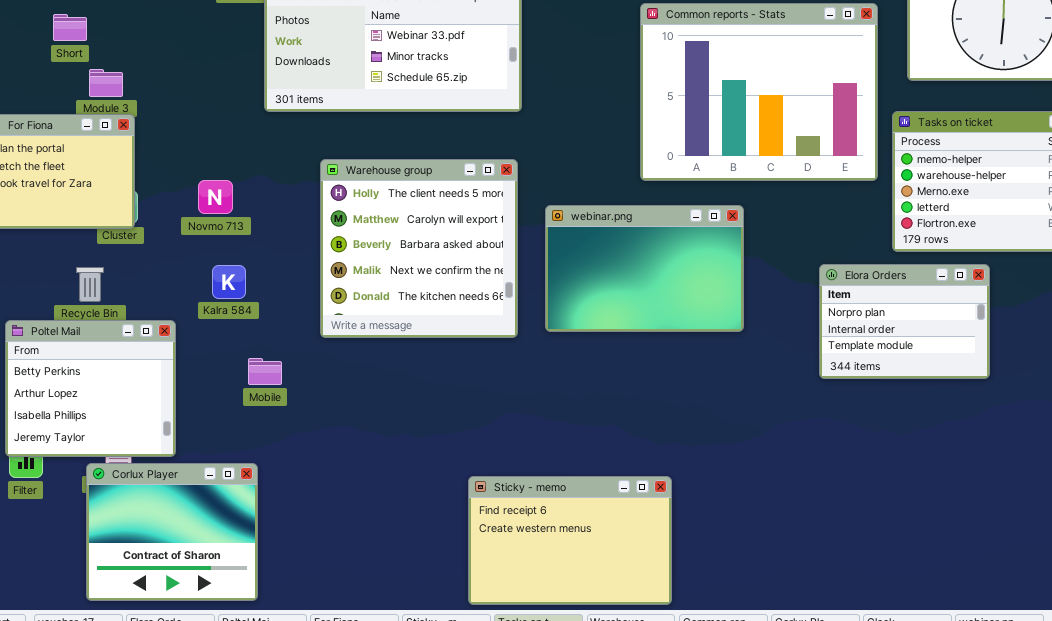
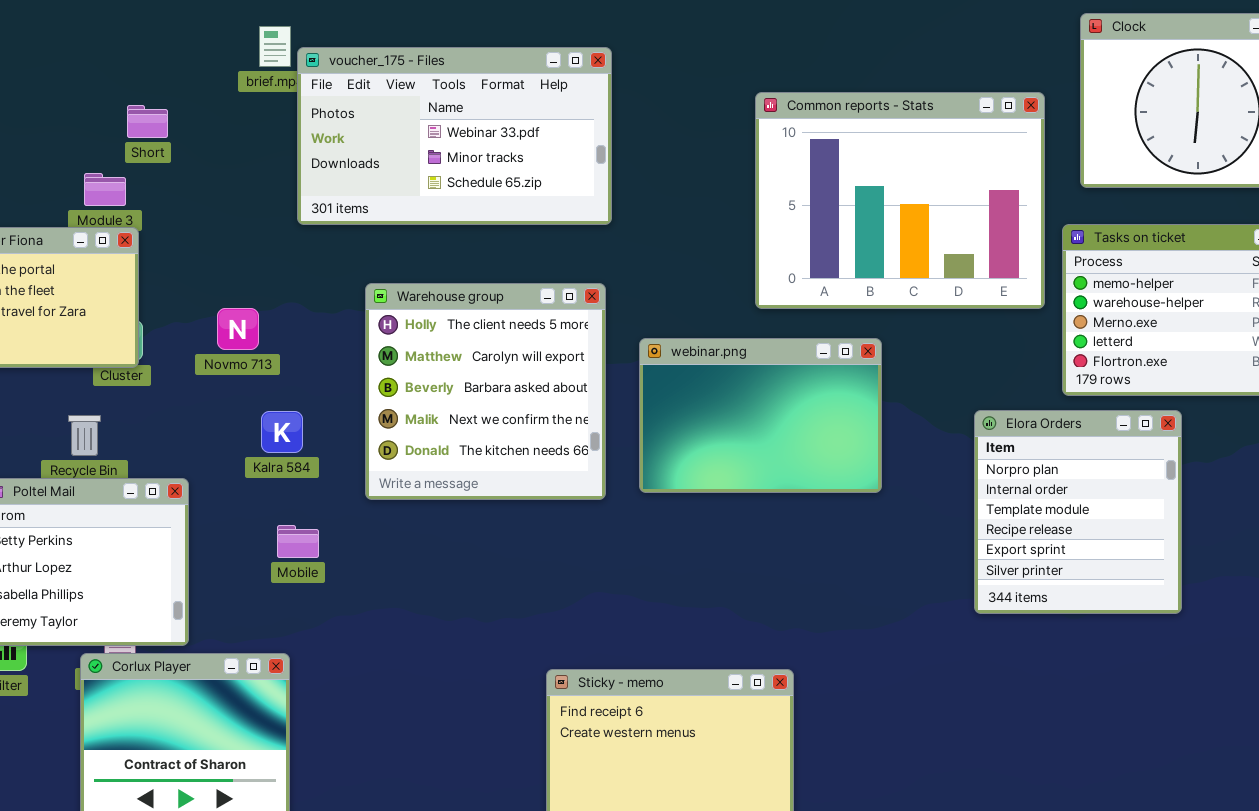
Short: [53,14,87,41] -> [127,105,168,138], moved
Elora Orders: [819,264,990,379] -> [974,410,1182,614], resized
Kalra 584: [212,265,246,299] -> [261,411,303,453], moved

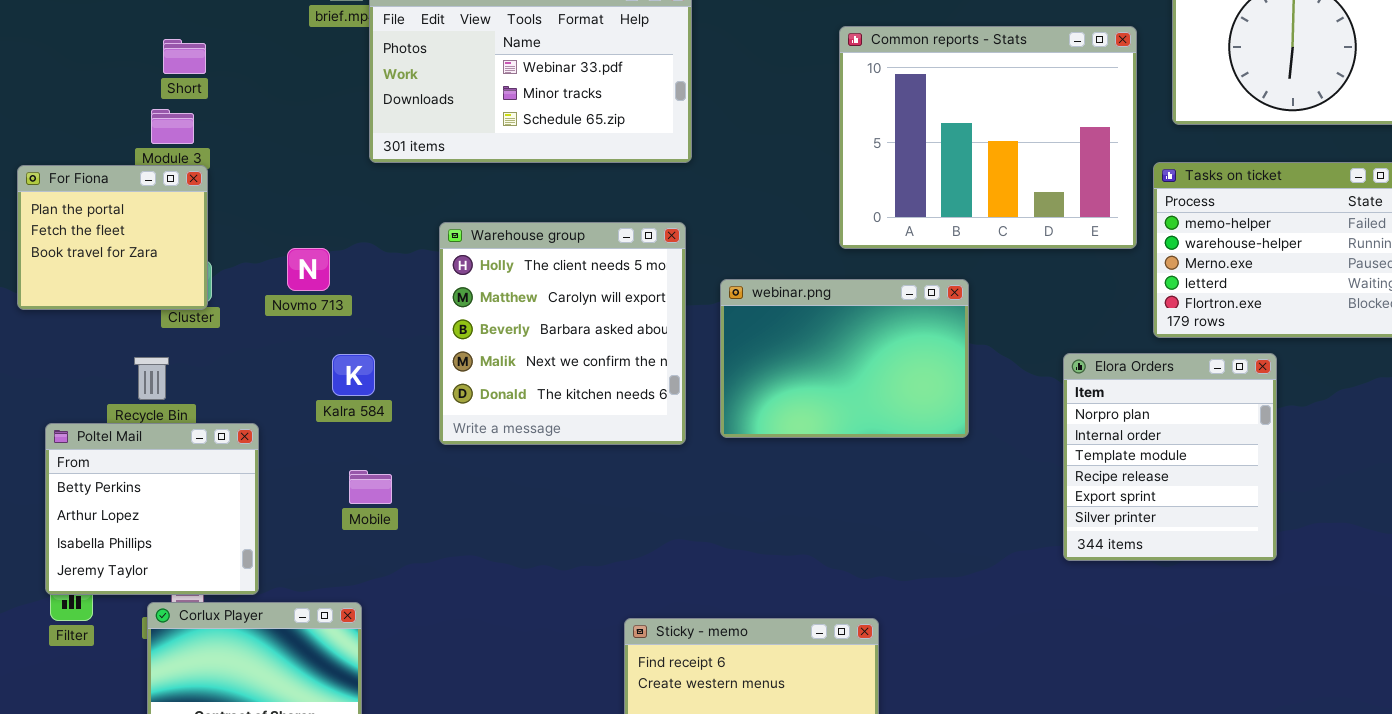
Short: [127,105,168,138] -> [163,39,206,74], moved

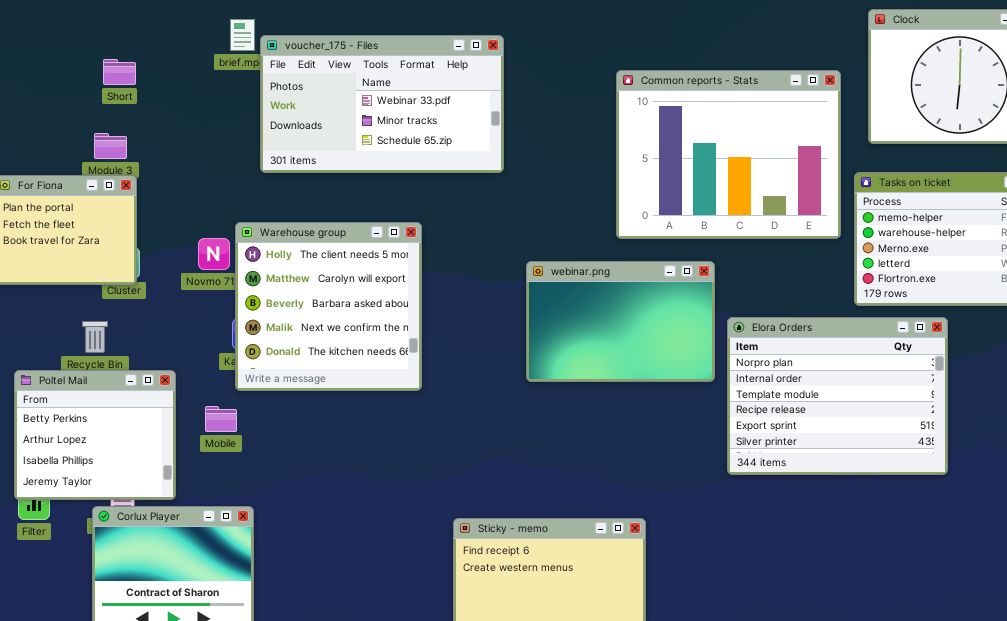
Short: [163,39,206,74] -> [103,59,136,85], moved
Warehouse group: [439,222,686,445] -> [235,222,422,391], moved
Elora Orders: [1063,353,1277,561] -> [727,317,948,475], resized
Mobile: [349,470,392,504] -> [205,406,237,432], moved

